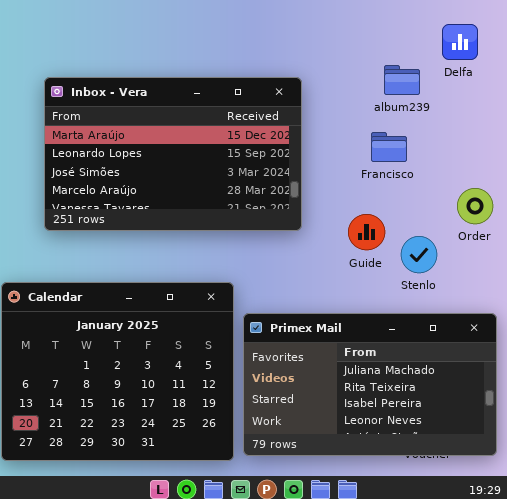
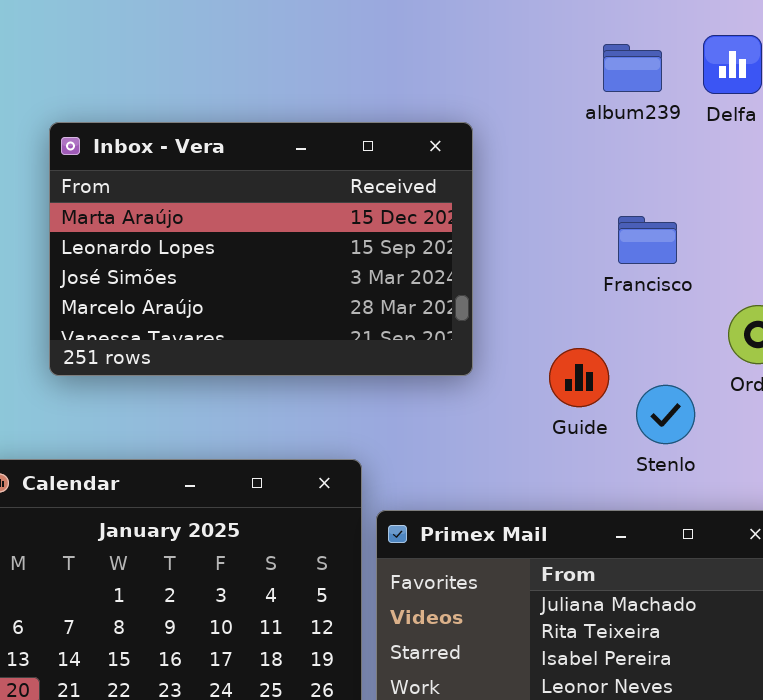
album239: [384,65,420,95] -> [603,44,662,92], moved
Francisco: [371,132,407,162] -> [618,216,677,264], moved

